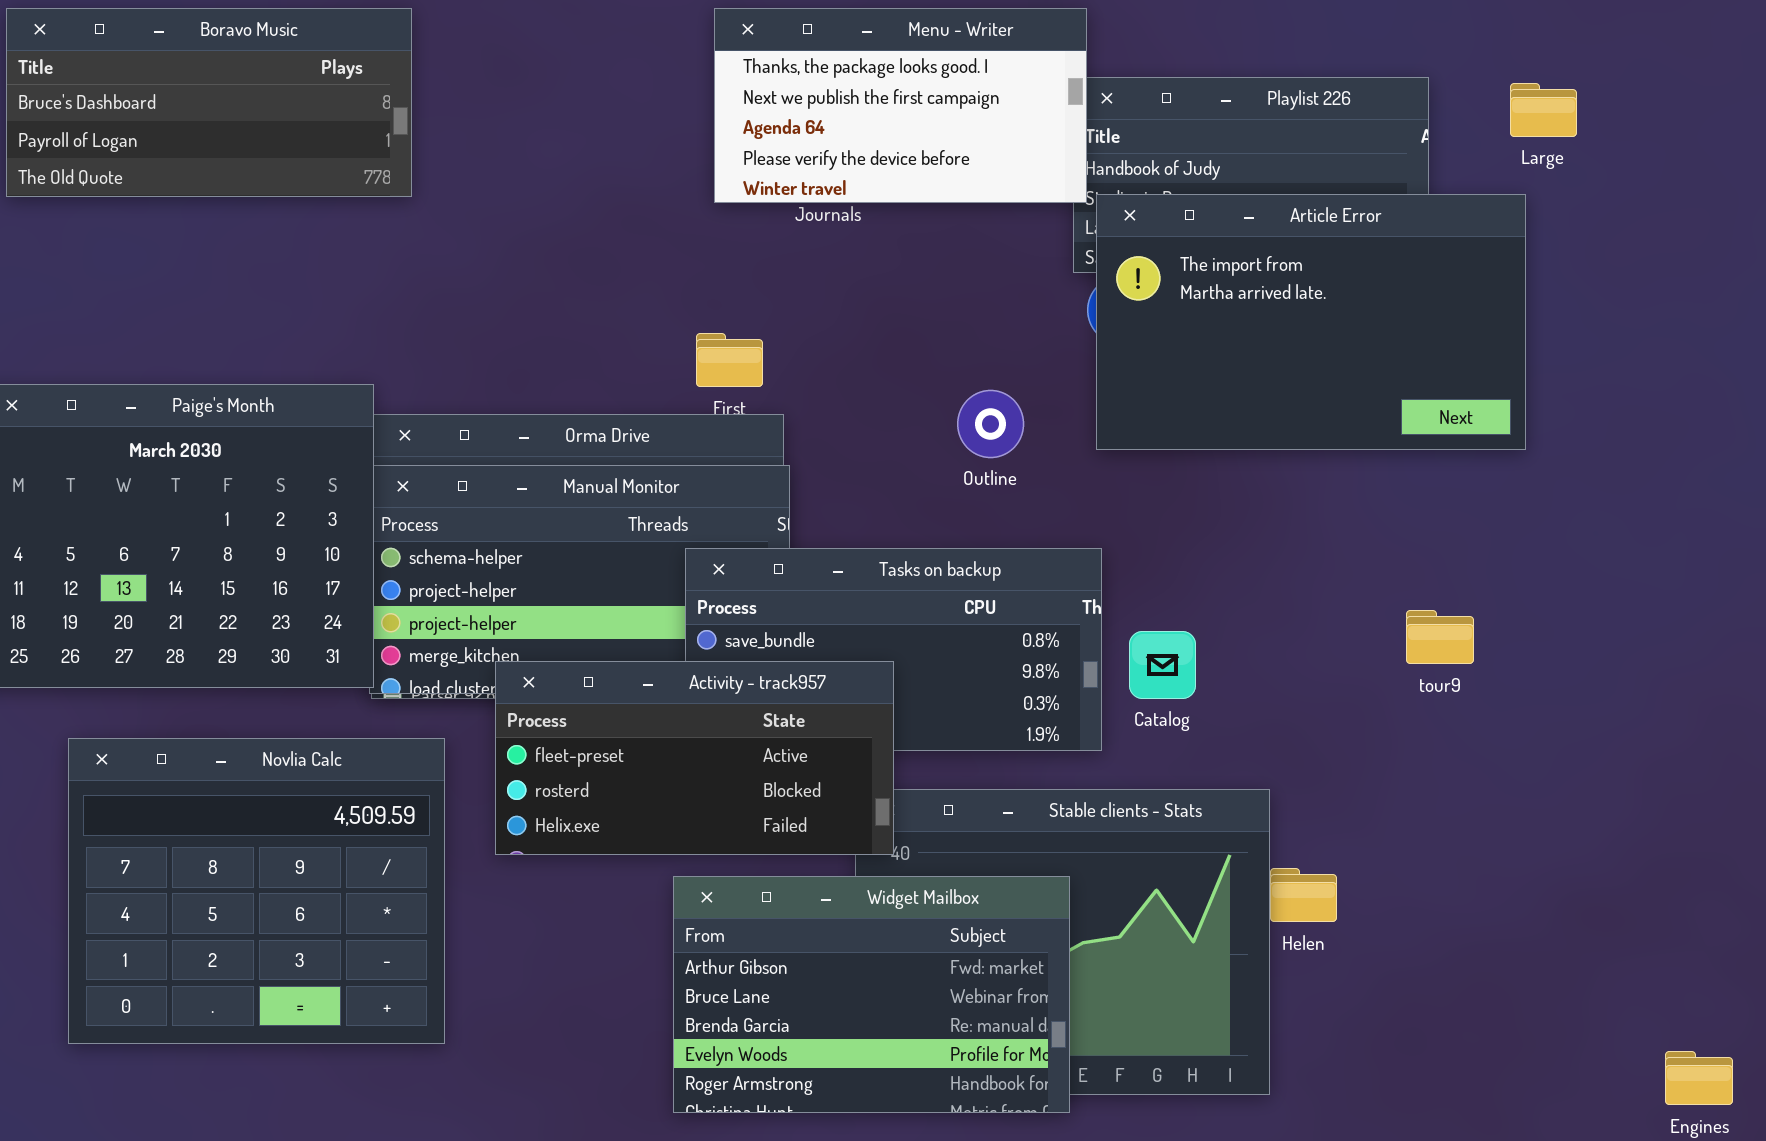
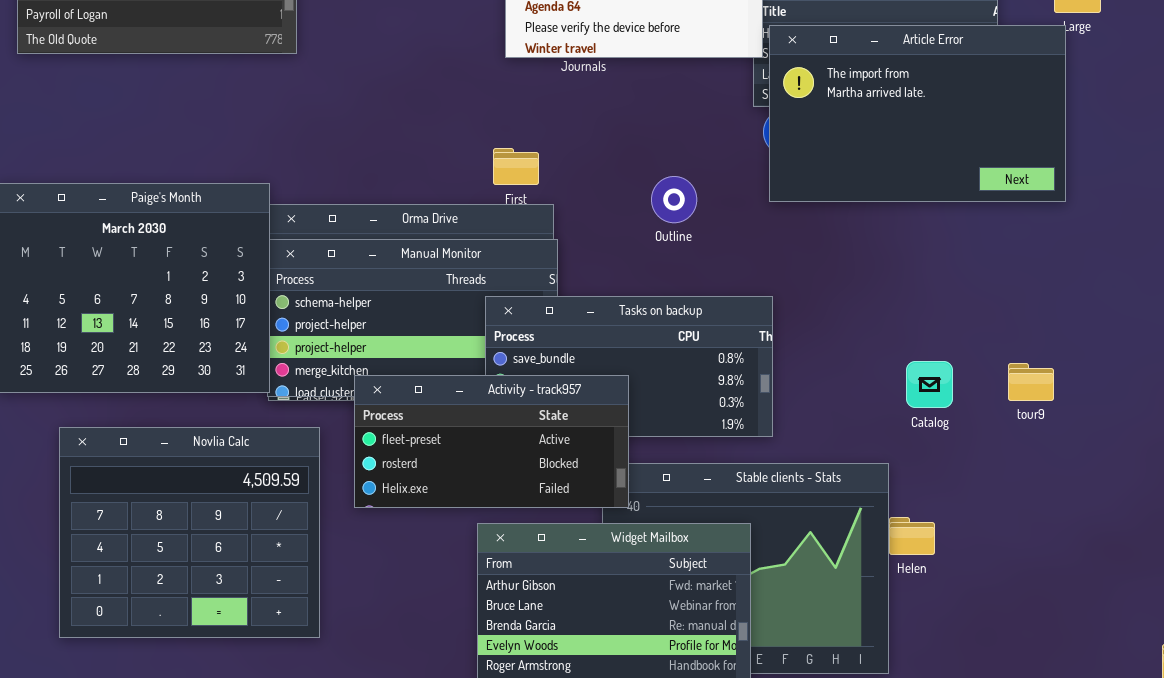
Article Error: [1096,194,1526,450] -> [769,25,1066,202], moved
Outline: [957,390,1024,458] -> [651,176,697,223], moved
tour9: [1406,610,1474,664] -> [1008,363,1054,401], moved
Catalog: [1129,631,1196,699] -> [906,361,953,408], moved

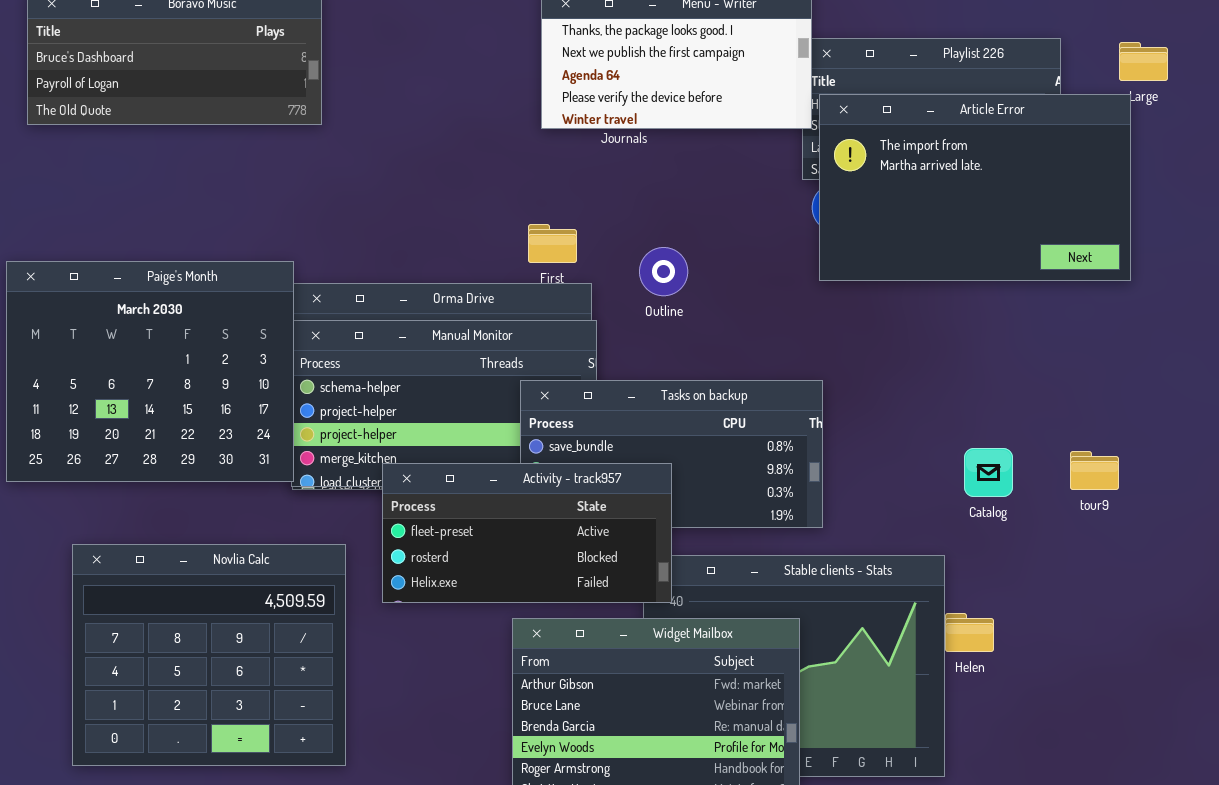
Outline: [651,176,697,223] -> [639,247,688,296], moved
Novlia Calc: [59,427,320,638] -> [72,544,346,766], moved

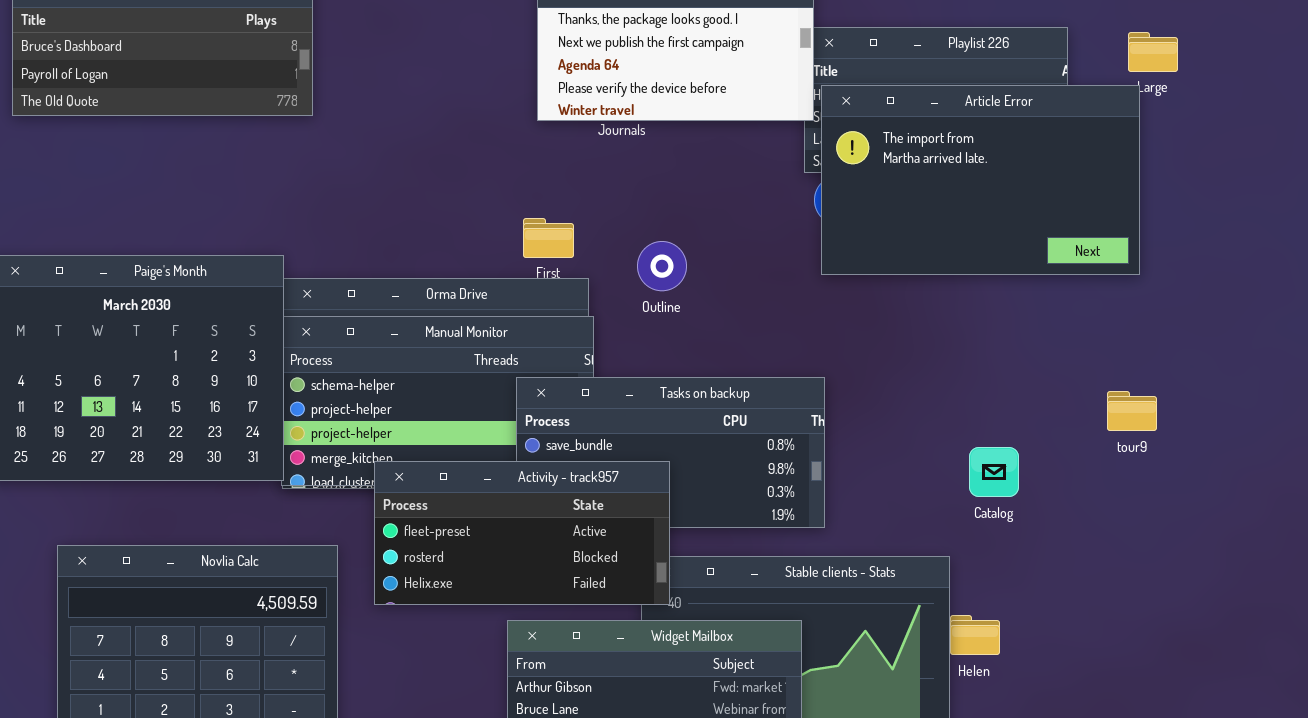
tour9: [1070,451,1119,490] -> [1107,391,1157,431], moved

